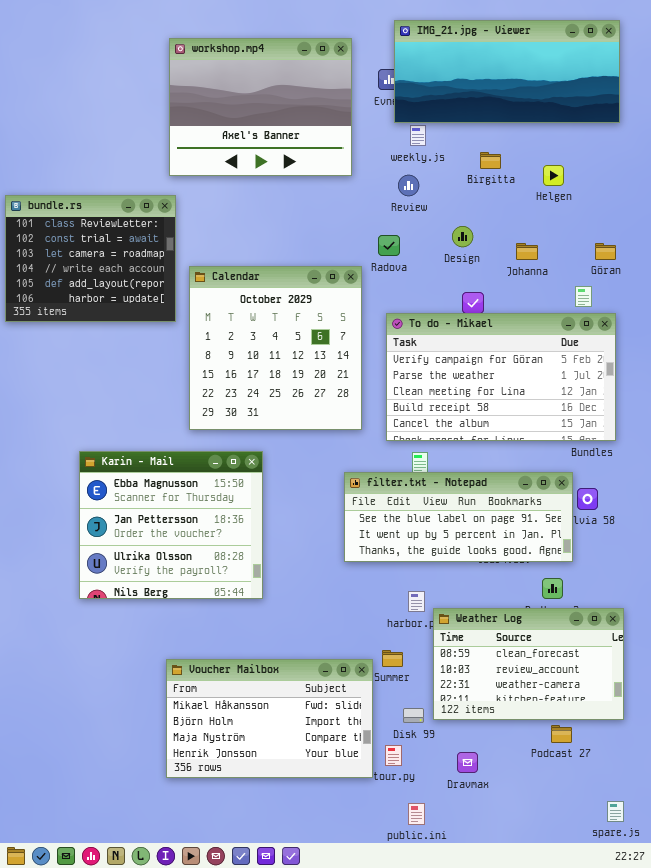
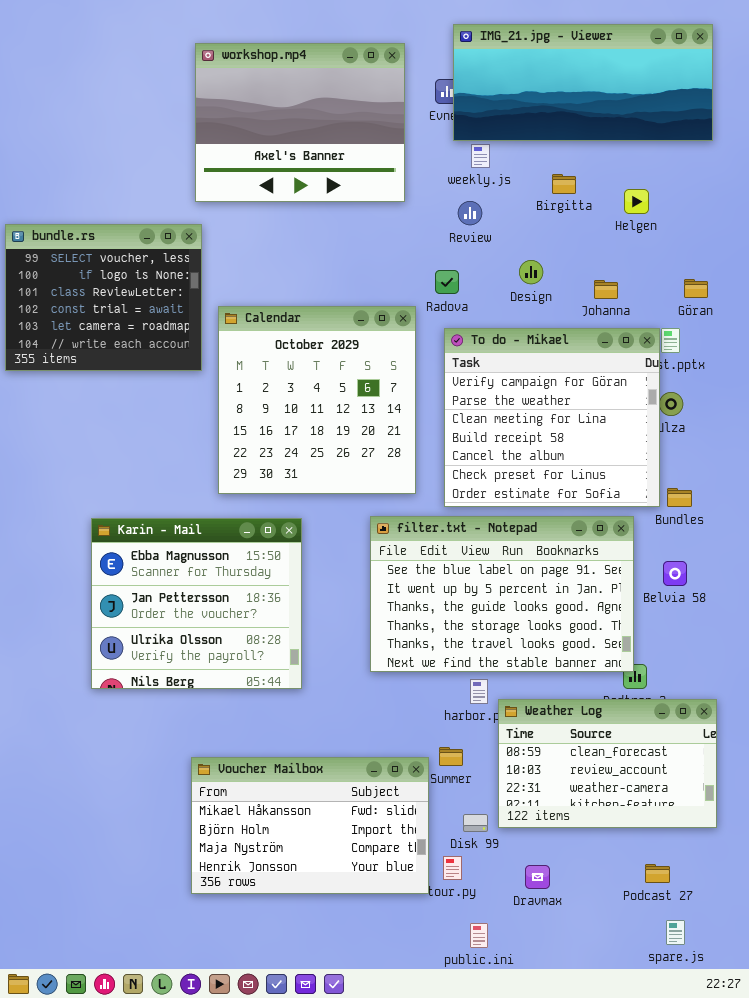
bundle.rs: [5,195,176,322] -> [5,224,202,371], scrolled up 2 rows
To do - Mikael: [386,313,616,441] -> [444,328,660,507], resized
filter.txt - Notepad: [344,472,573,562] -> [370,516,634,672], moved, resized
Podcast 27: [551,725,572,743] -> [645,864,670,883], moved
spare.js: [607,801,624,822] -> [666,920,685,945], moved

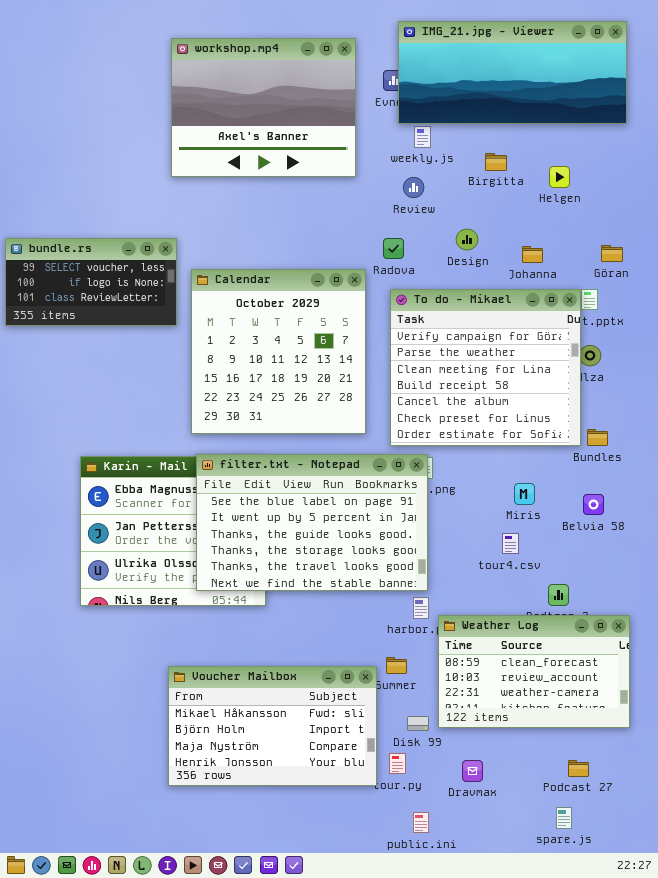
bundle.rs: [5,224,202,371] -> [5,238,177,326], resized
filter.txt - Notepad: [370,516,634,672] -> [196,454,428,591], moved
spare.js: [666,920,685,945] -> [556,807,572,829], moved

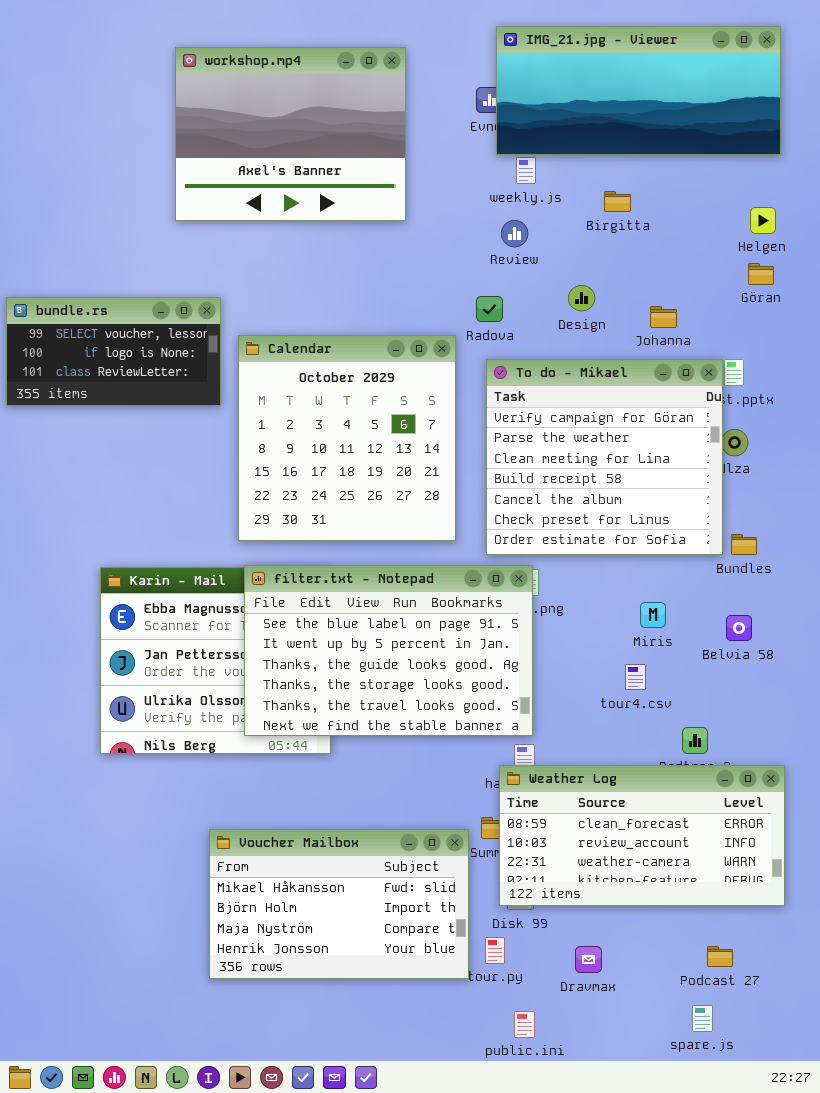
workshop.mp4: [171,38,356,177] -> [175,47,406,221], moved
Helgen: [549,166,570,188] -> [750,207,776,234], moved
Göran: [601,245,623,262] -> [748,263,774,285], moved
Weather Log: [438,615,630,728] -> [499,765,785,906], resized

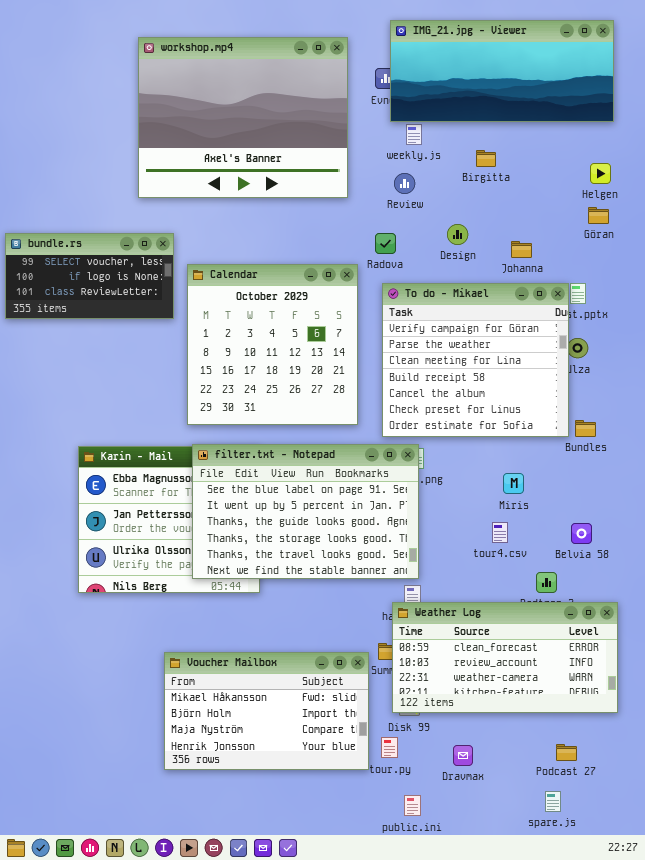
workshop.mp4: [175,47,406,221] -> [138,37,348,198], resized
Belvia 58: [726,615,752,641] -> [571,523,592,544], moved

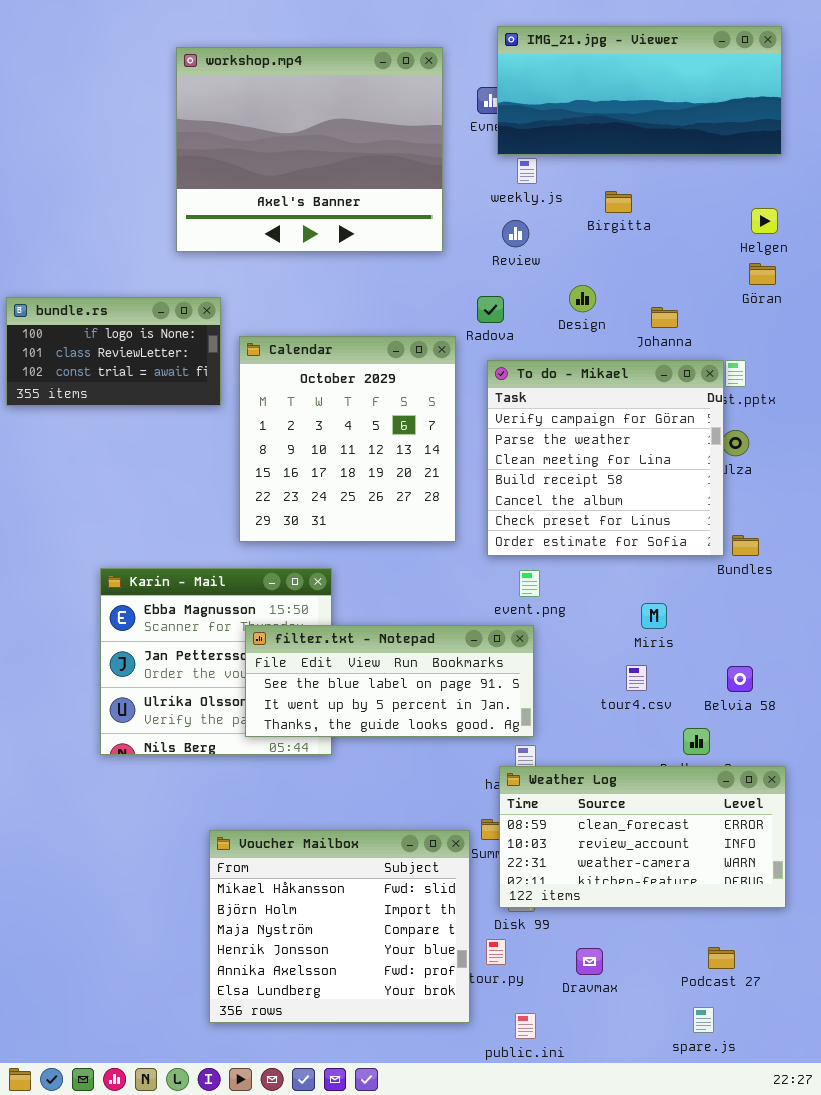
bundle.rs: [5,233,174,319] -> [6,297,221,406], scrolled down 1 row
filter.txt - Notepad: [192,444,419,579] -> [245,625,534,737], resized
Voucher Mailbox: [164,652,369,770] -> [209,830,470,1023], resized

